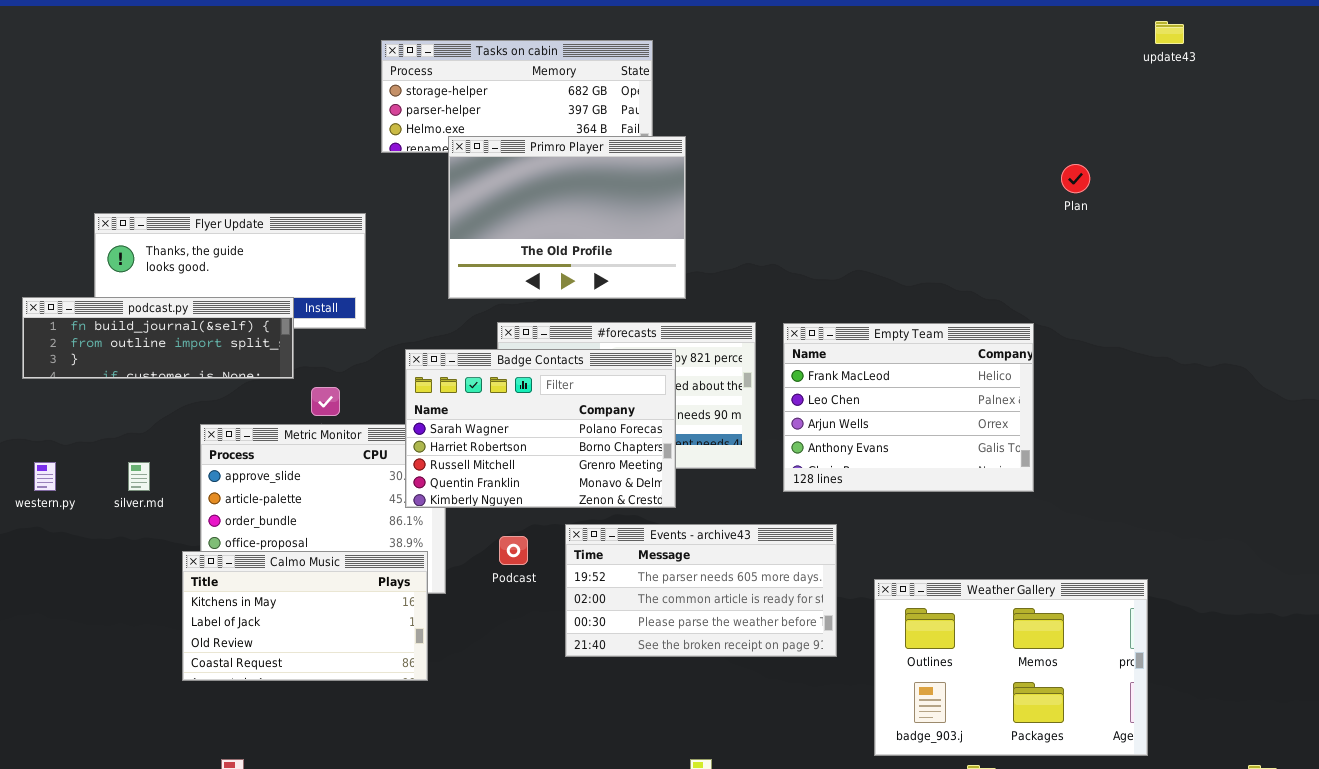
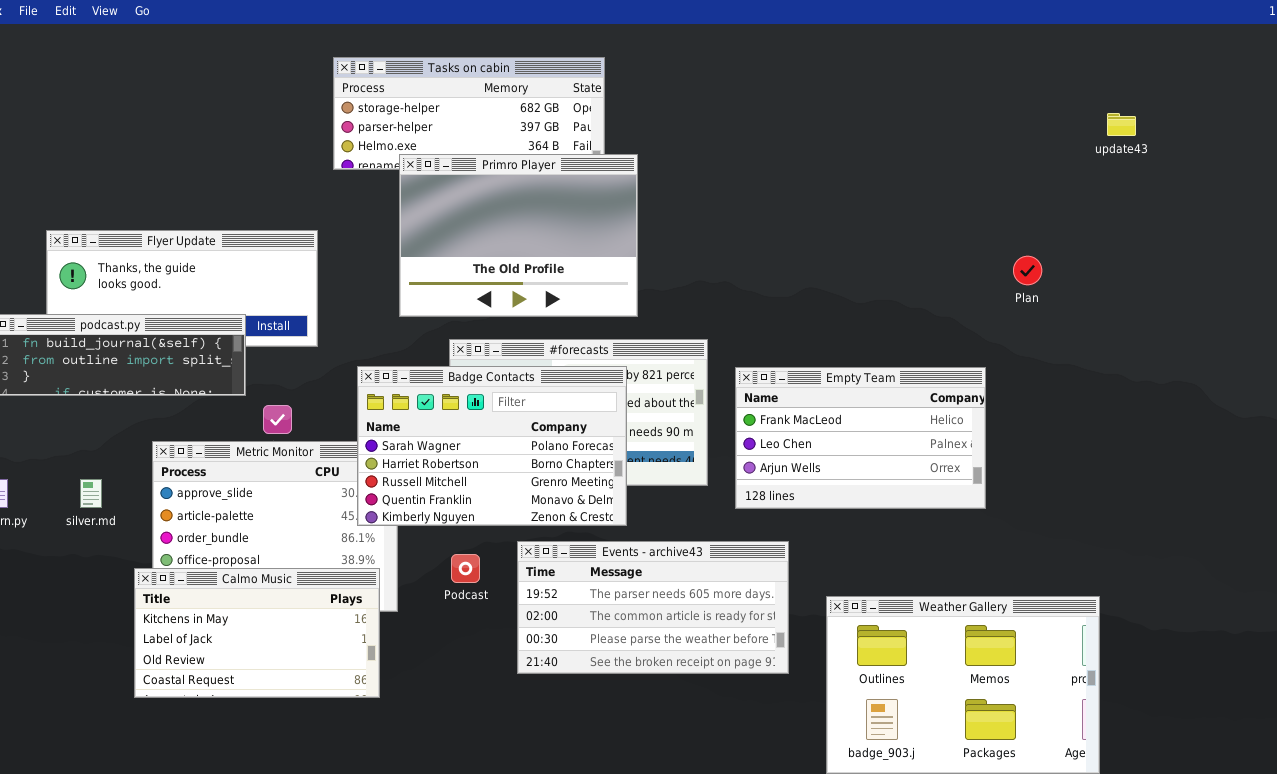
update43: [1155,21,1184,44] -> [1107,113,1136,136], moved
Plan: [1061,164,1090,193] -> [1013,256,1042,285], moved
Empty Team: [783,323,1034,492] -> [735,367,986,509], resized

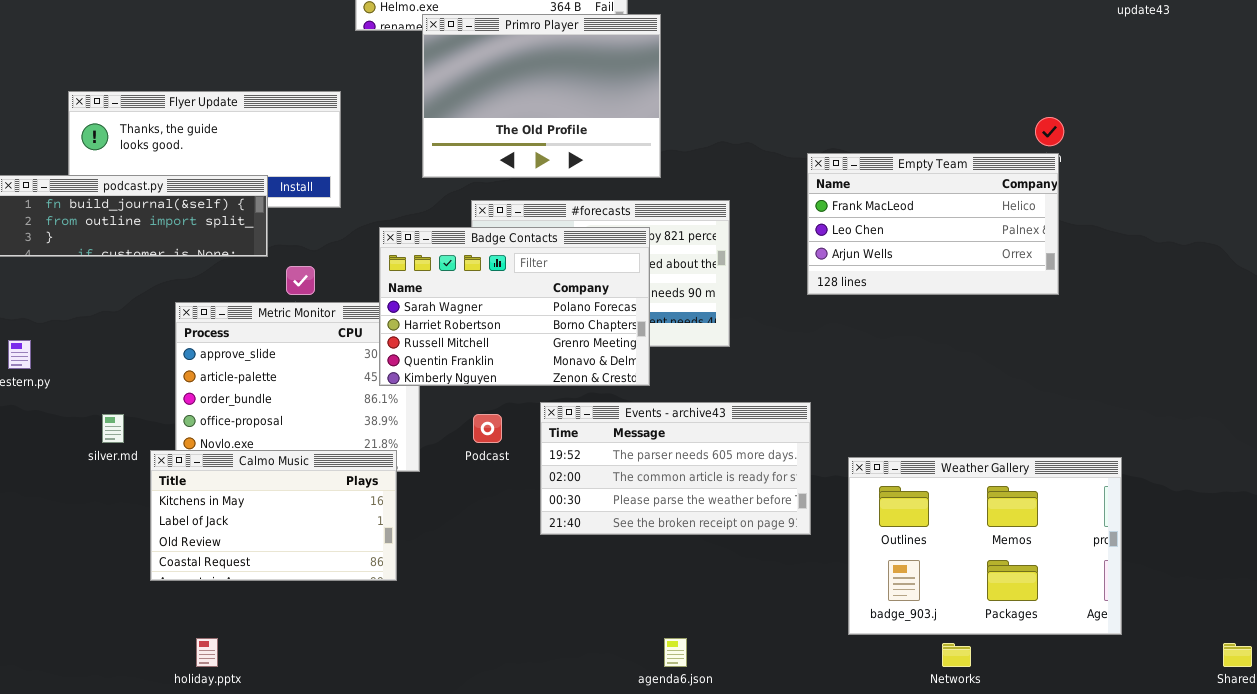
Empty Team: [735,367,986,509] -> [807,153,1059,295], moved
silver.md: [80,479,102,508] -> [102,414,124,443], moved
Calmo Music: [134,568,380,698] -> [150,450,397,581], moved

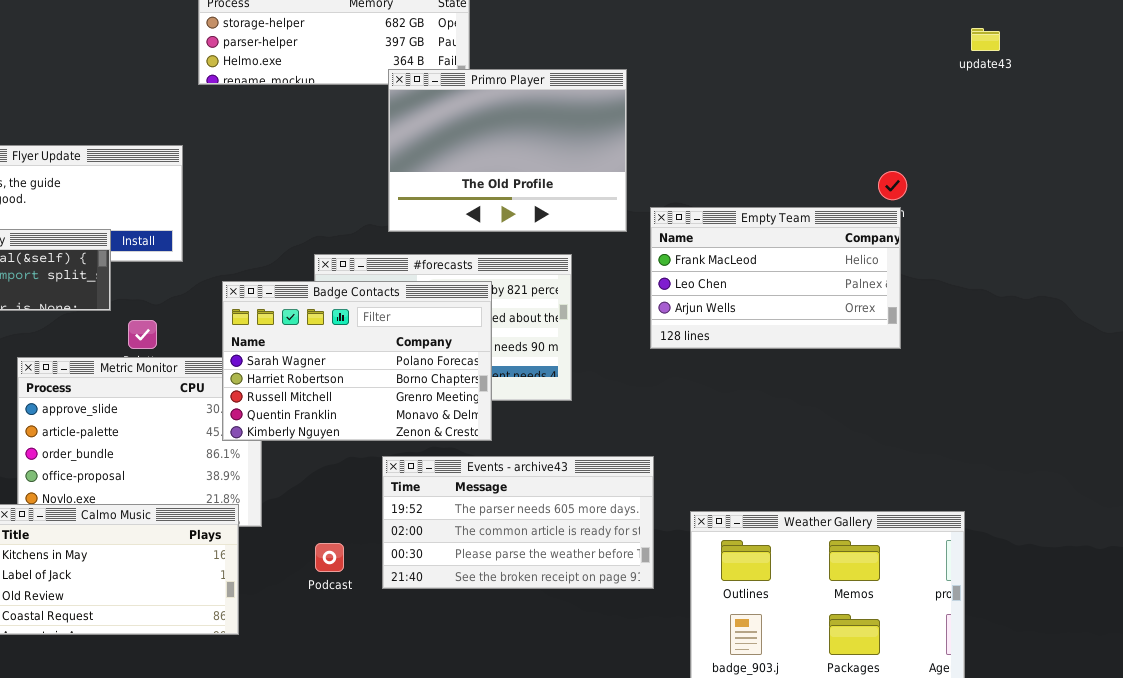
Primro Player: [422,14,661,178] -> [388,69,627,232], moved
Podcast: [473,414,502,443] -> [315,543,344,572], moved

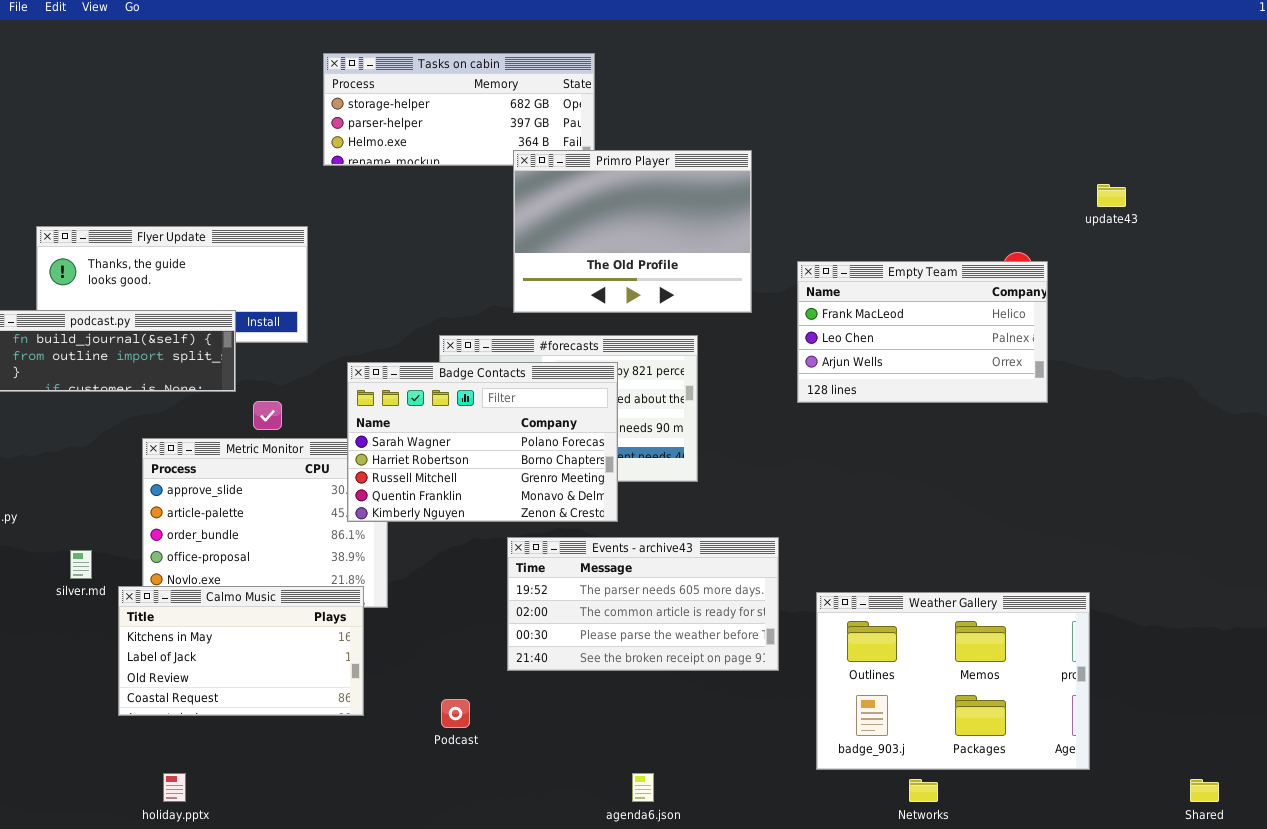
update43: [971,28,1000,51] -> [1097,184,1126,207], moved
Empty Team: [650,207,901,349] -> [797,261,1048,403], moved
Podcast: [315,543,344,572] -> [441,699,470,728], moved

